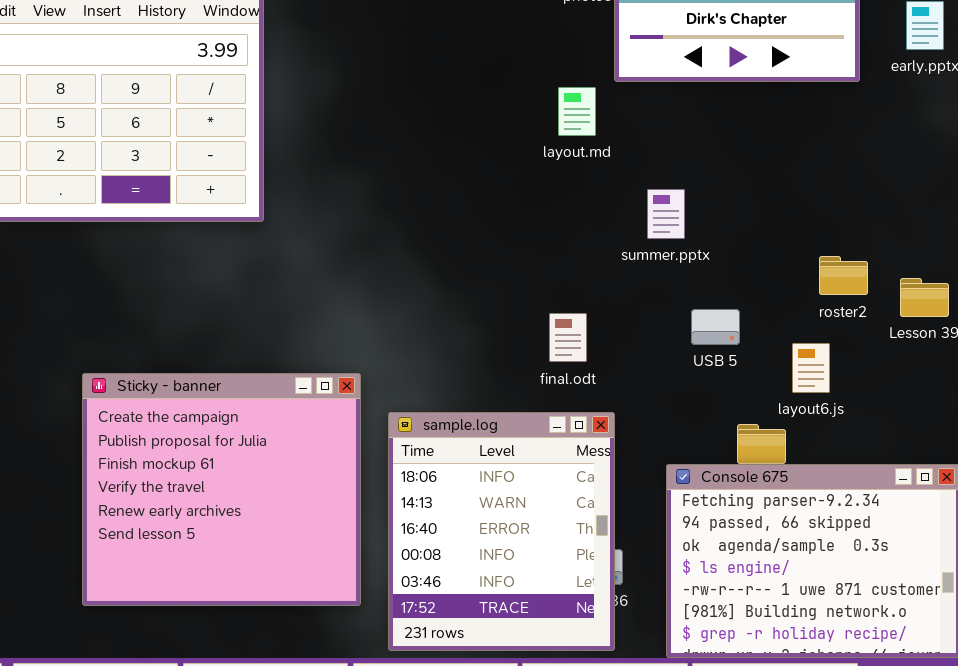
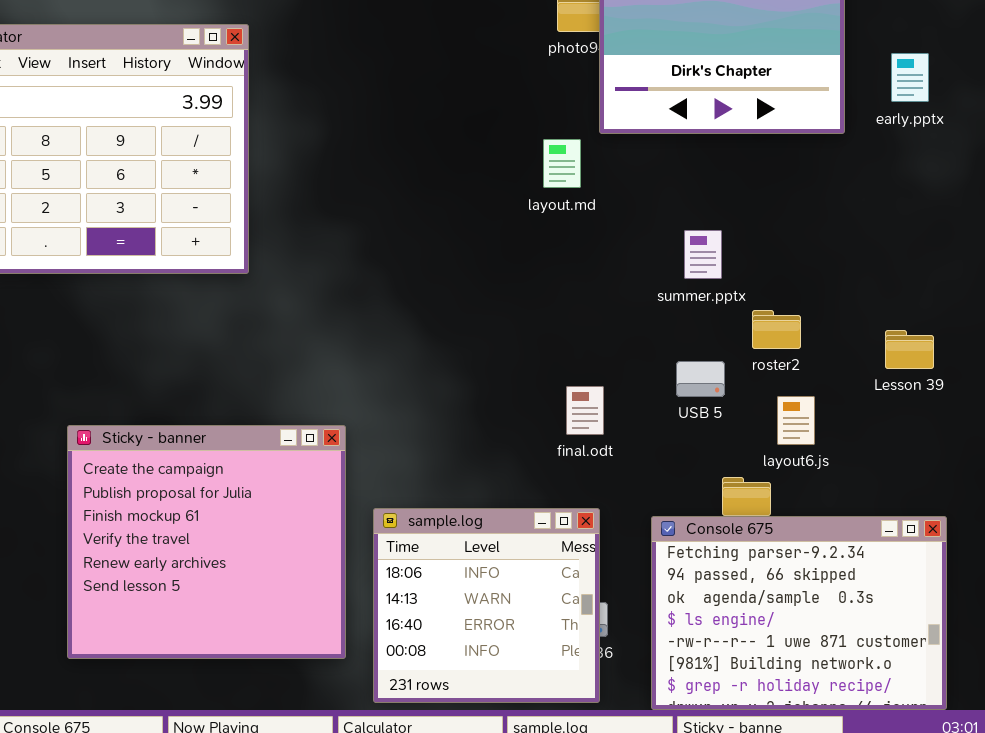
summer.pptx: [647,189,685,239] -> [684,230,722,279], moved
roster2: [819,256,868,295] -> [752,310,801,349], moved
final.odt: [549,313,587,362] -> [566,386,604,435], moved
sample.log: [388,412,615,651] -> [373,508,600,703], resized

